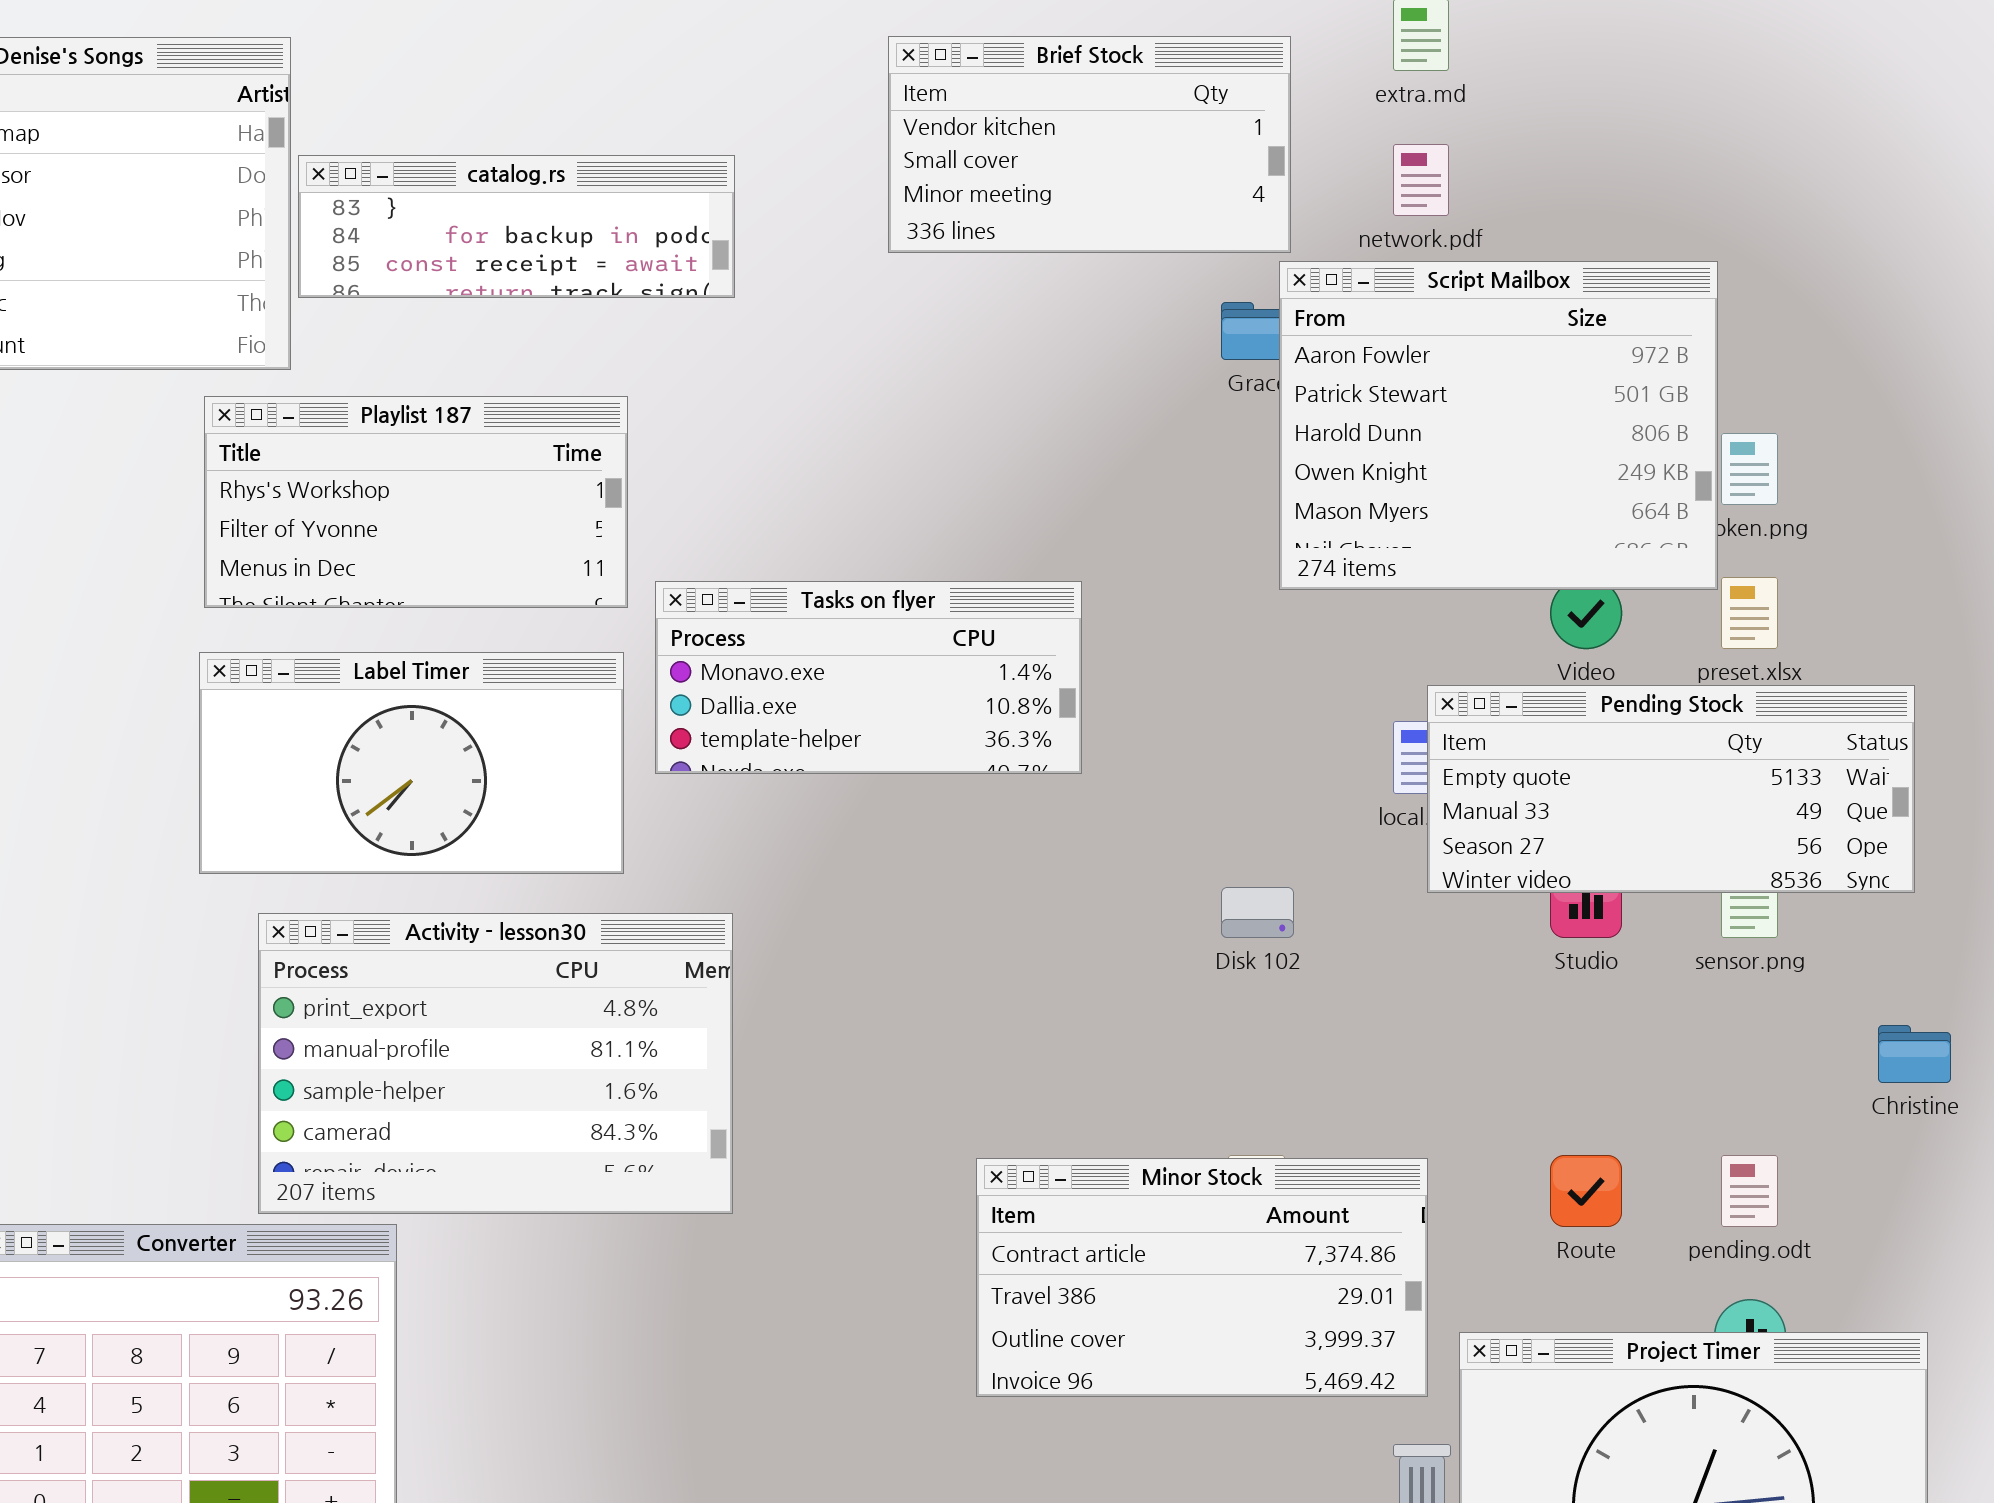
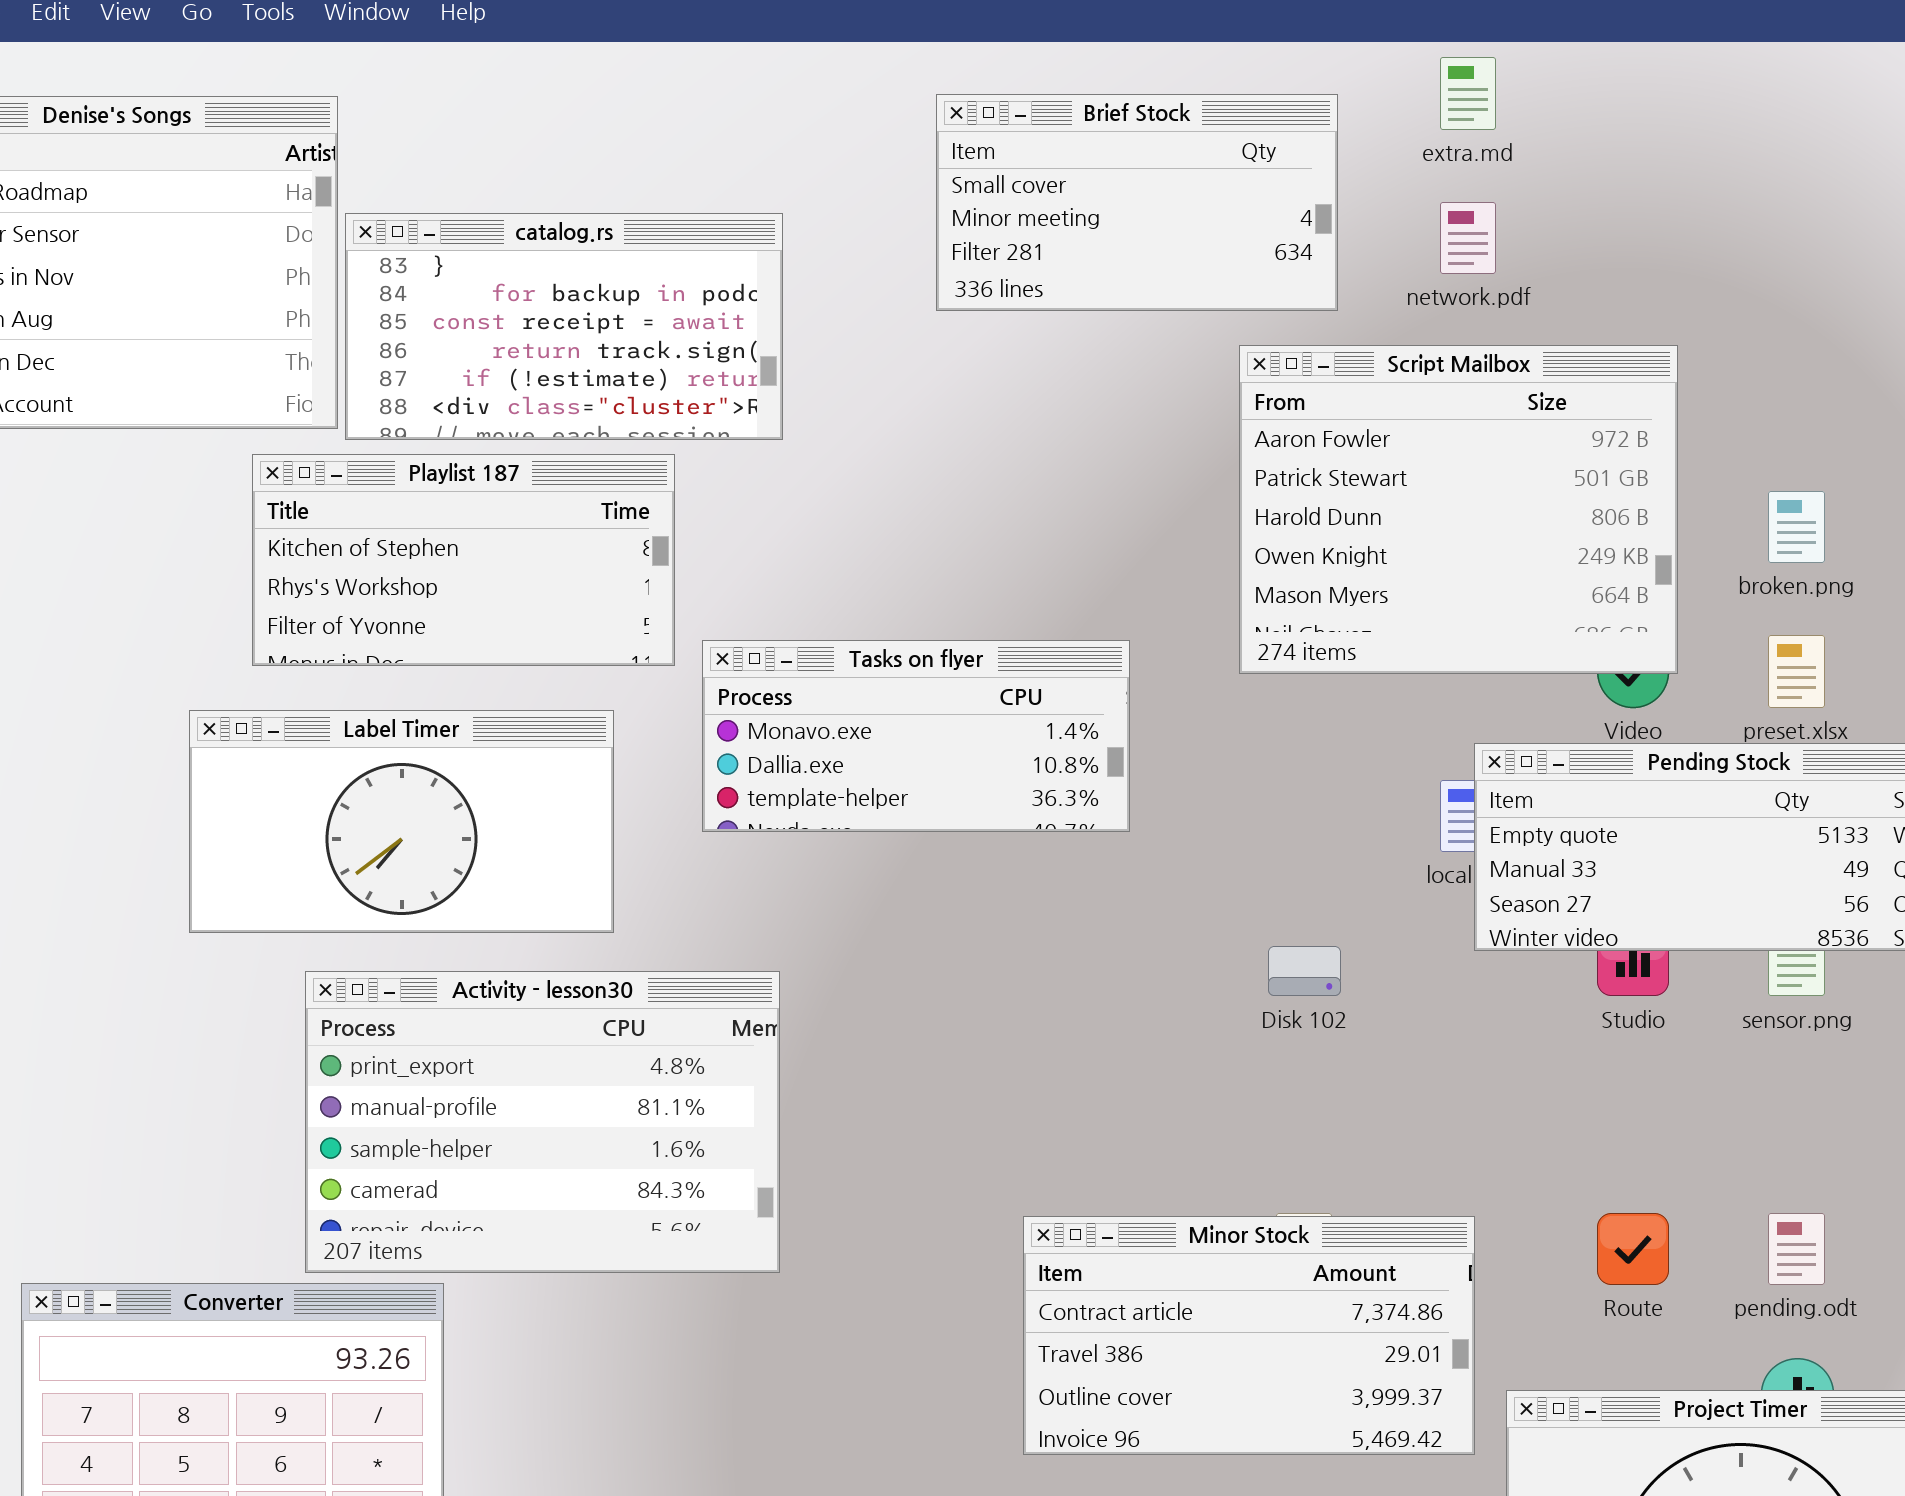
Brief Stock: [888,36,1291,253] -> [936,94,1338,311], scrolled down 1 row
catalog.rs: [298,155,735,298] -> [345,213,783,440], resized
Script Mailbox: [1279,261,1718,590] -> [1239,345,1678,674], moved
Playlist 187: [204,396,628,608] -> [252,454,675,666], scrolled up 1 row
Label Timer: [199,652,624,874] -> [189,710,614,933], moved

